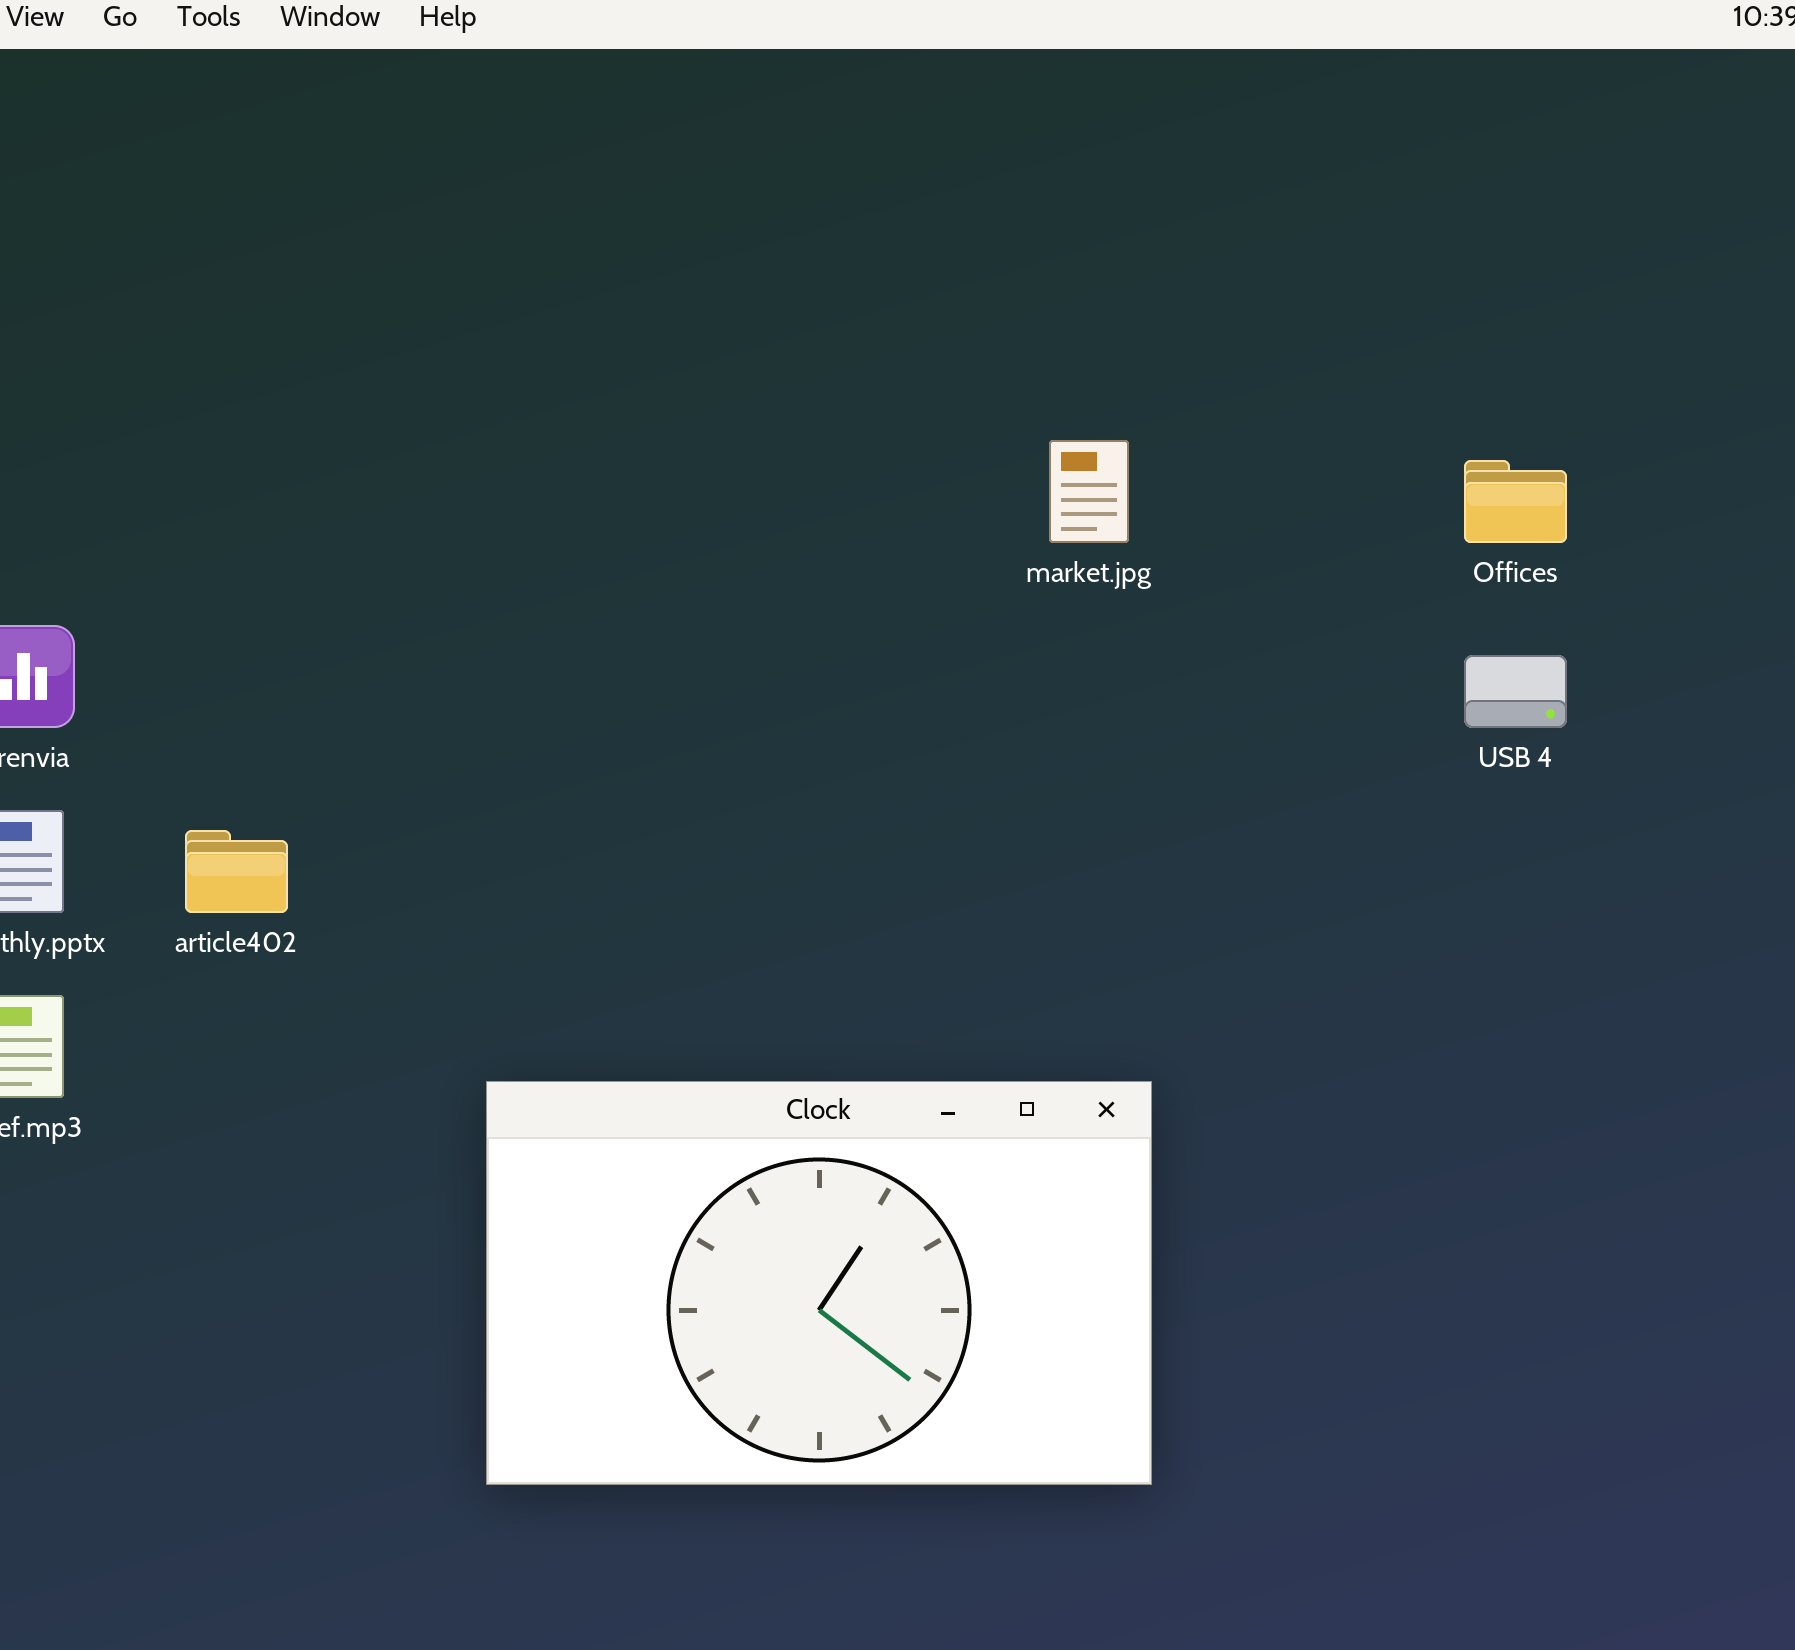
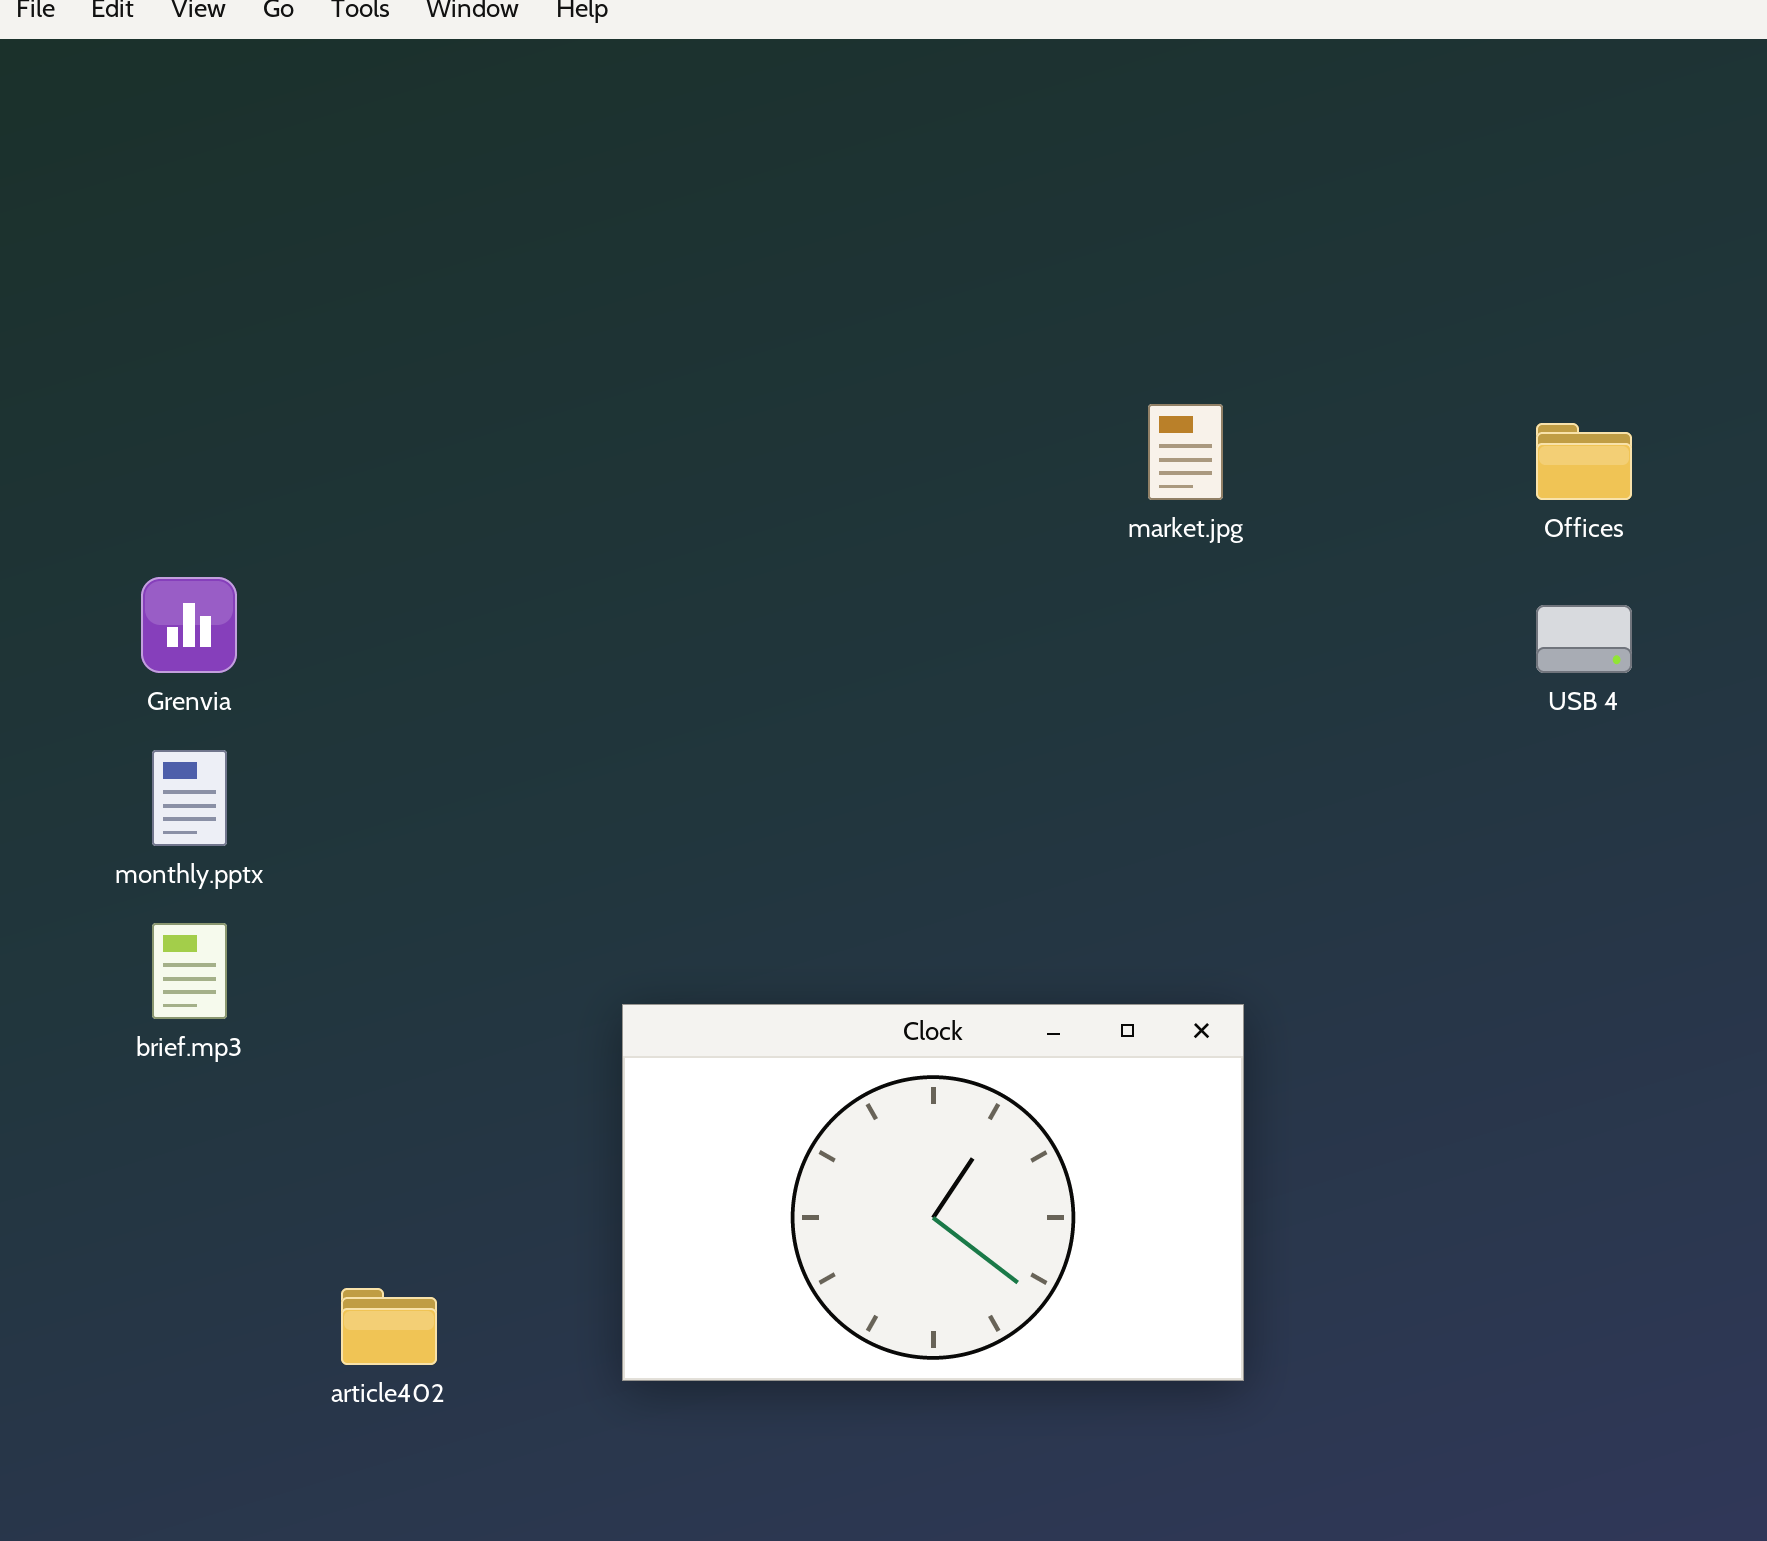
article402: [185,830,288,913] -> [341,1288,437,1365], moved

